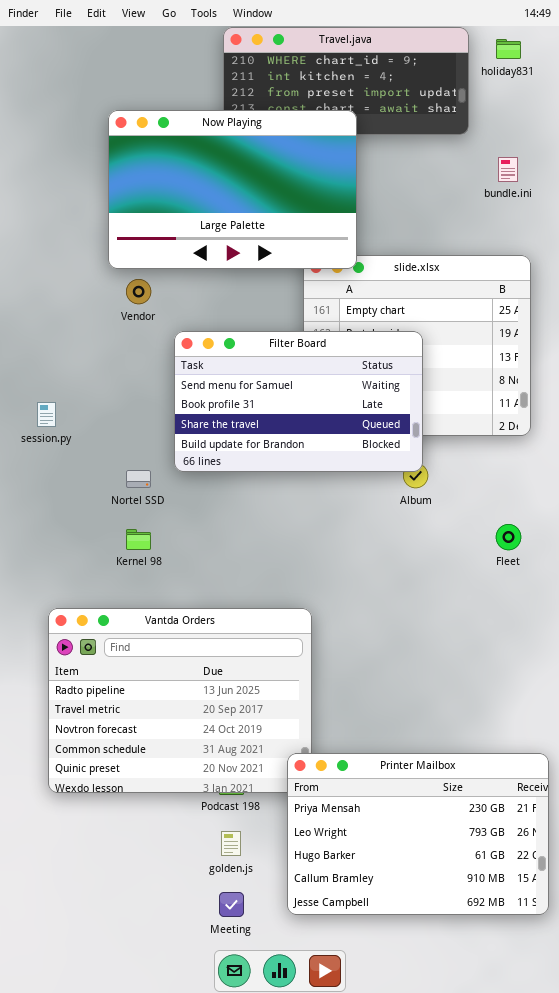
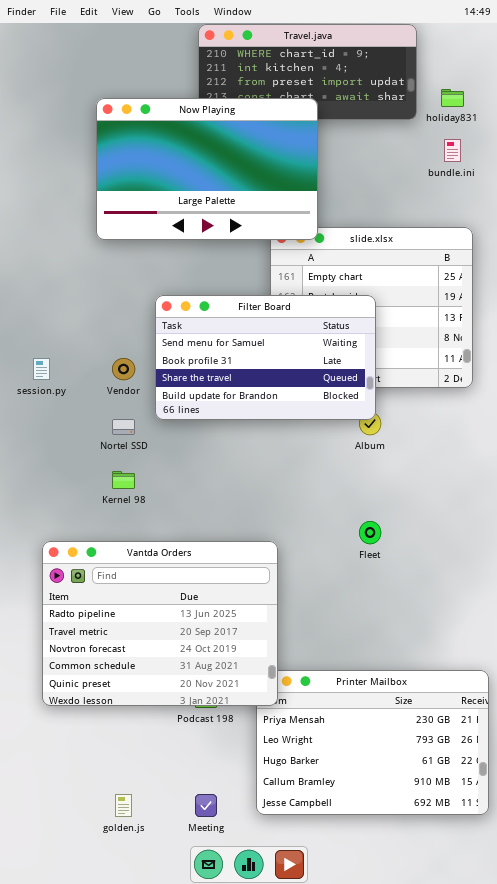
holiday831: [496,39,521,59] -> [441,89,464,107], moved
Vendor: [126,279,151,304] -> [112,358,135,380], moved
Fleet: [496,524,521,550] -> [359,521,381,544], moved
Vantda Orders: [48,608,312,793] -> [42,541,278,706], raised
golden.js: [221,831,241,856] -> [115,794,132,817], moved

